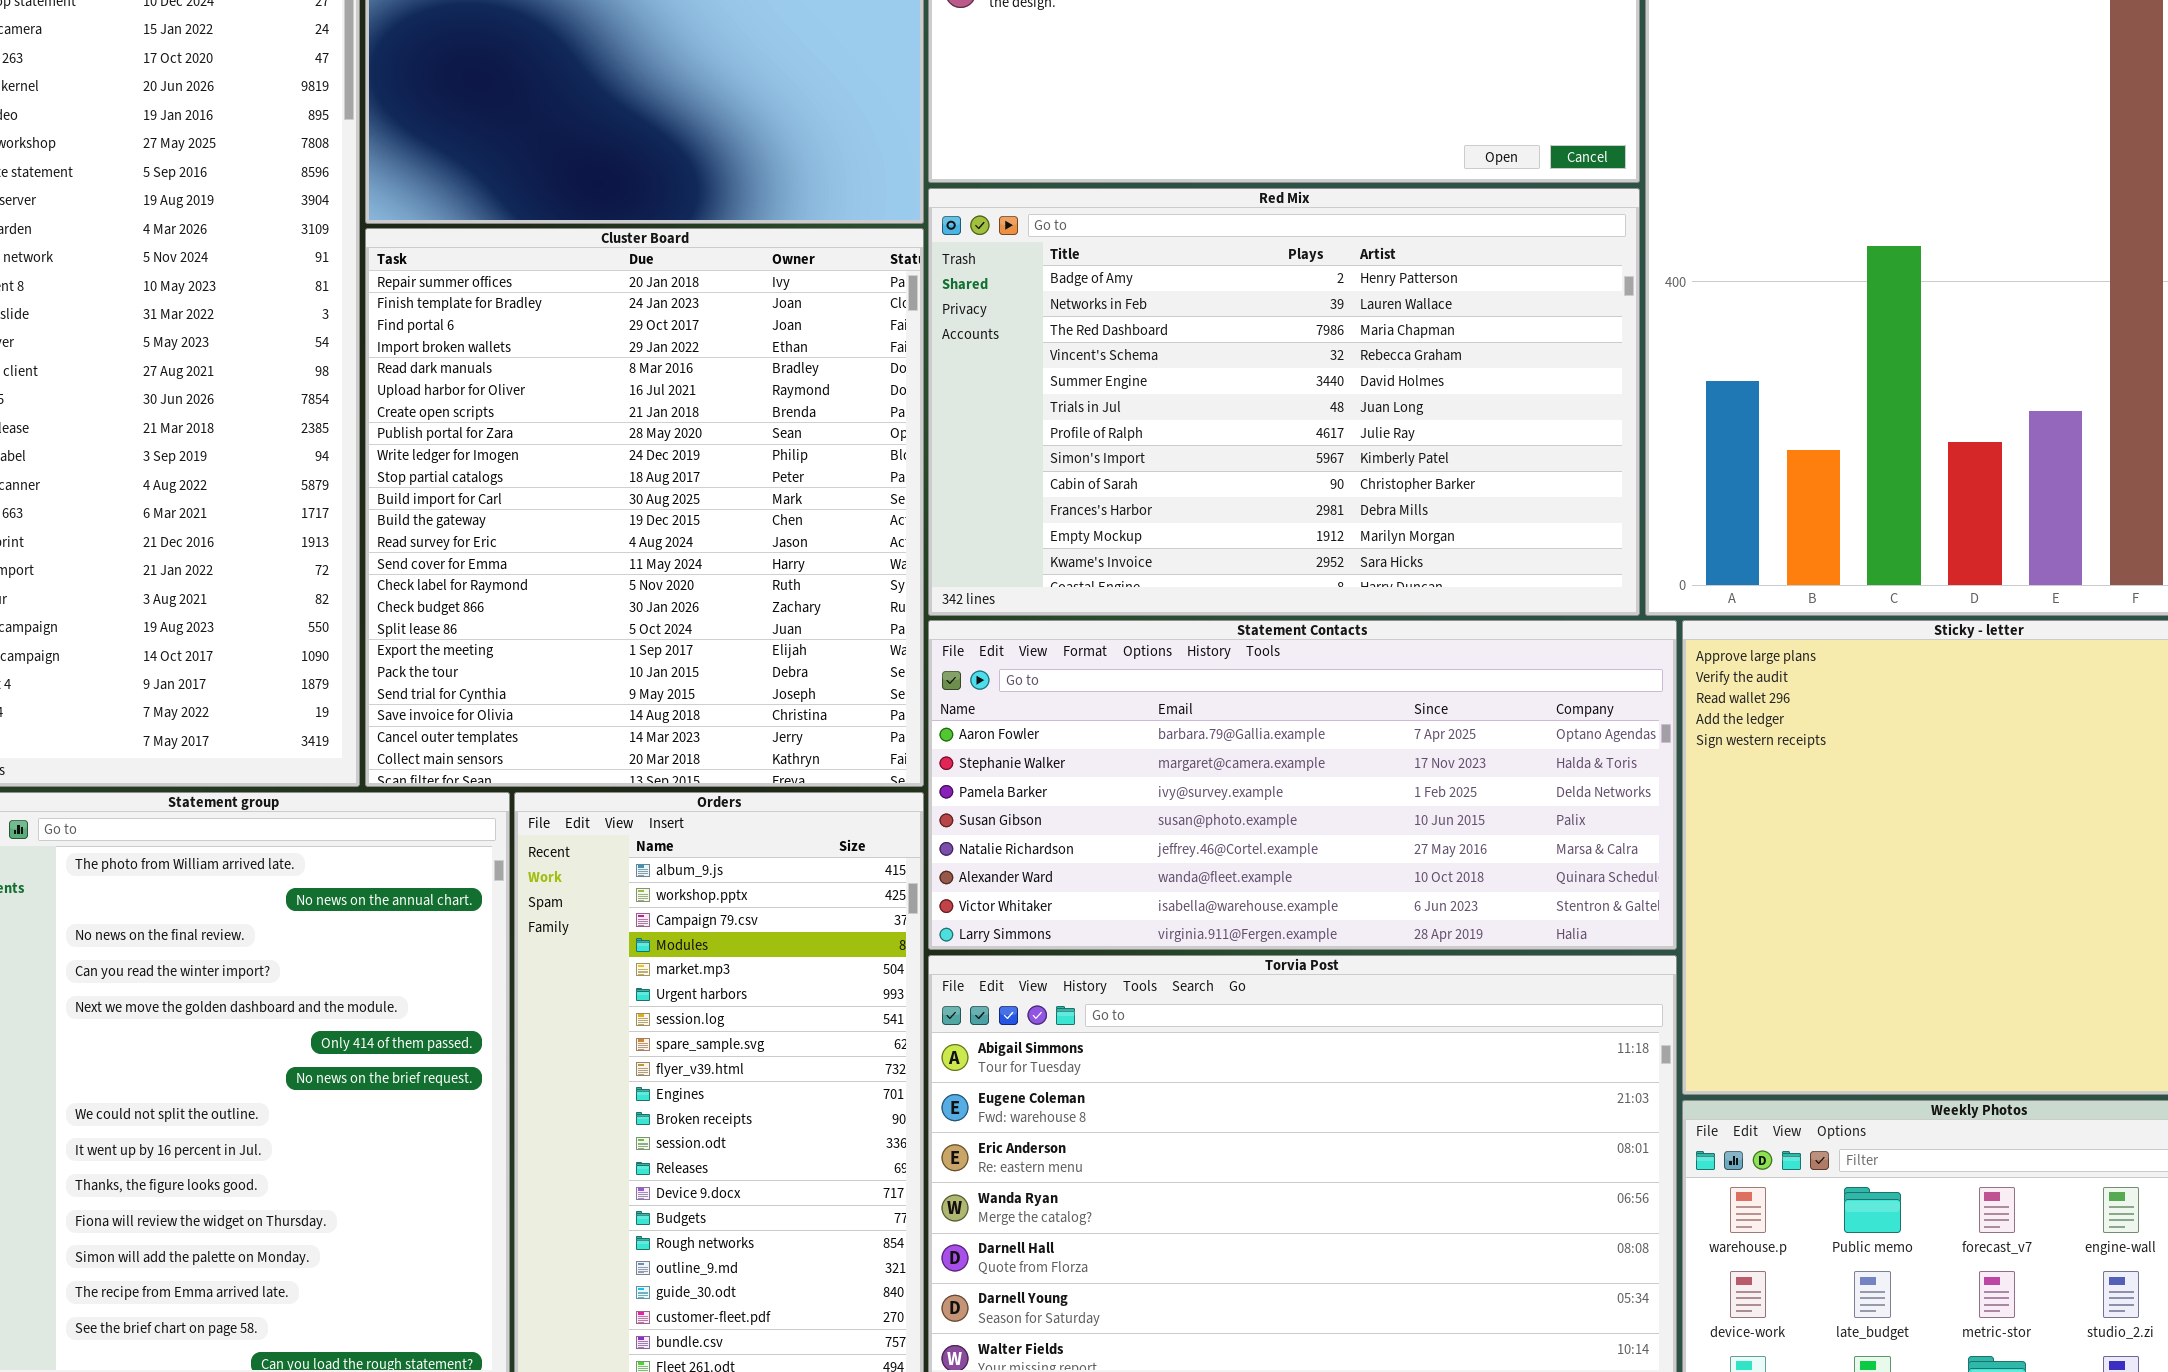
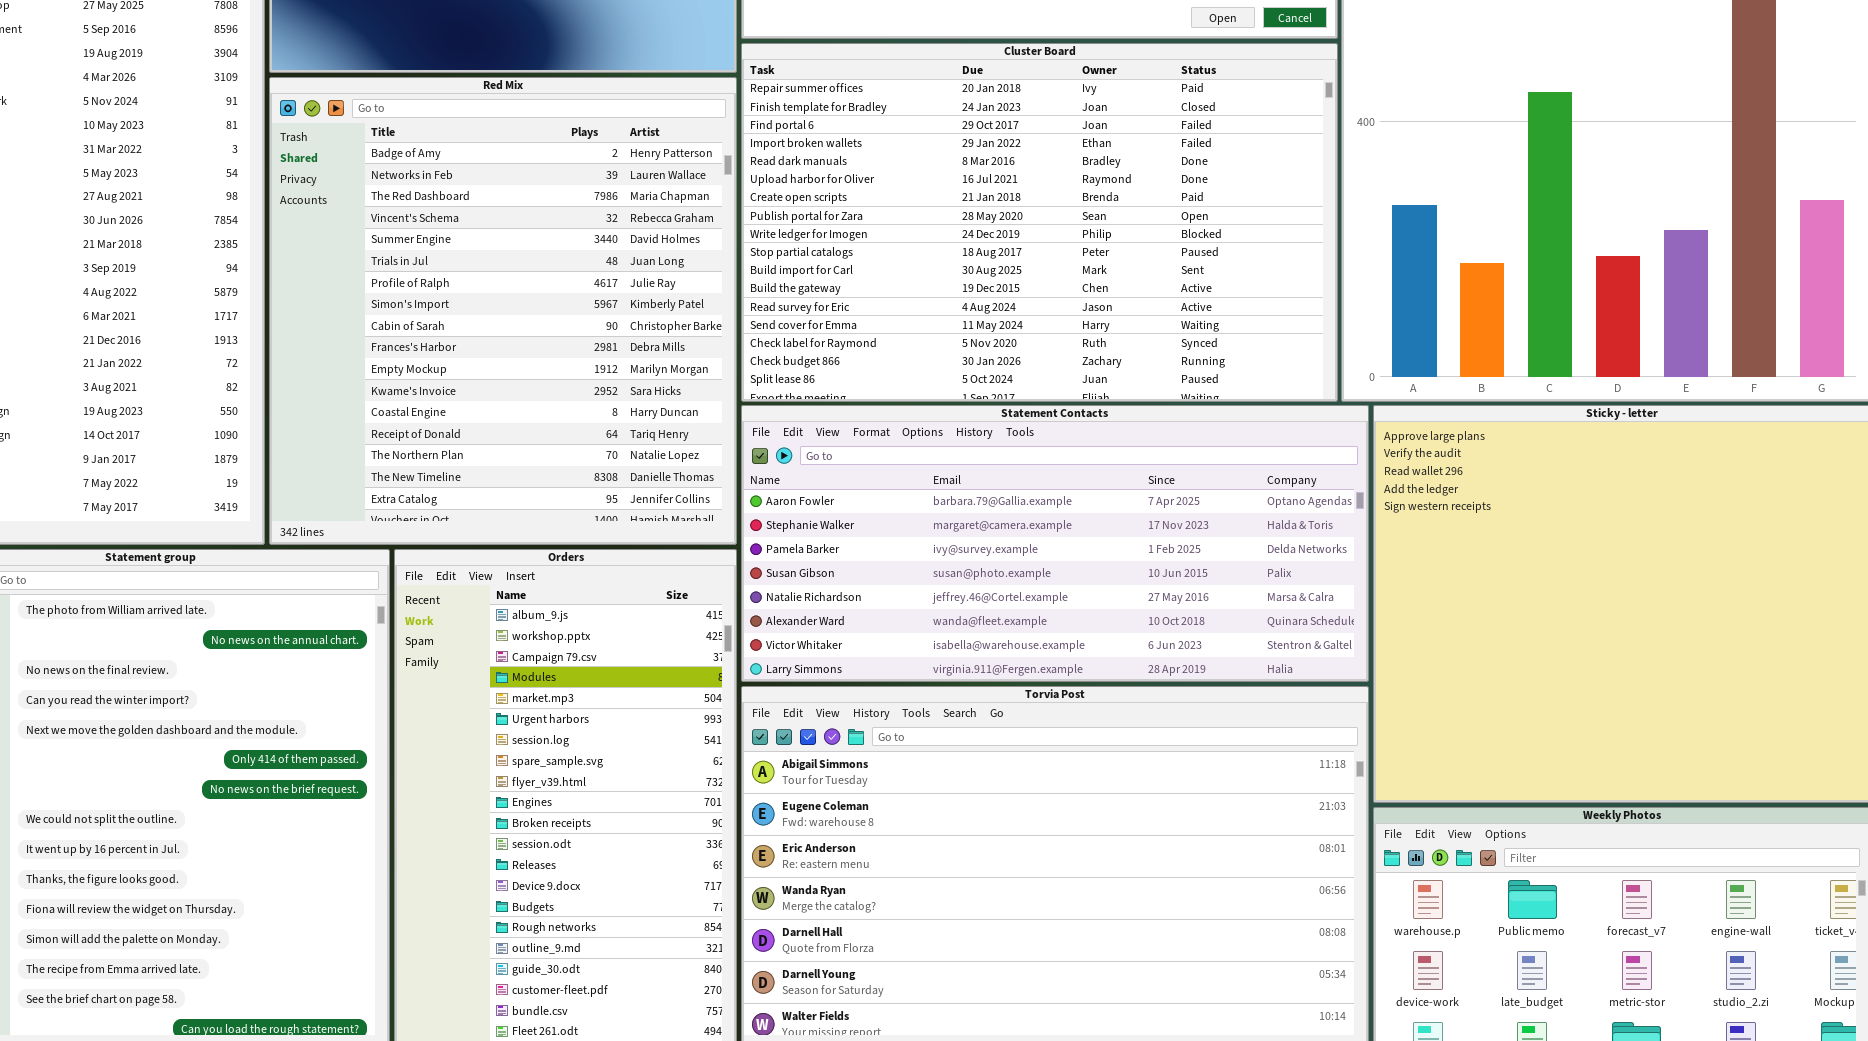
Red Mix: [928,188,1640,616] -> [269,77,737,545], moved, resized
Cluster Board: [365,228,924,787] -> [741,43,1338,402], moved, resized

